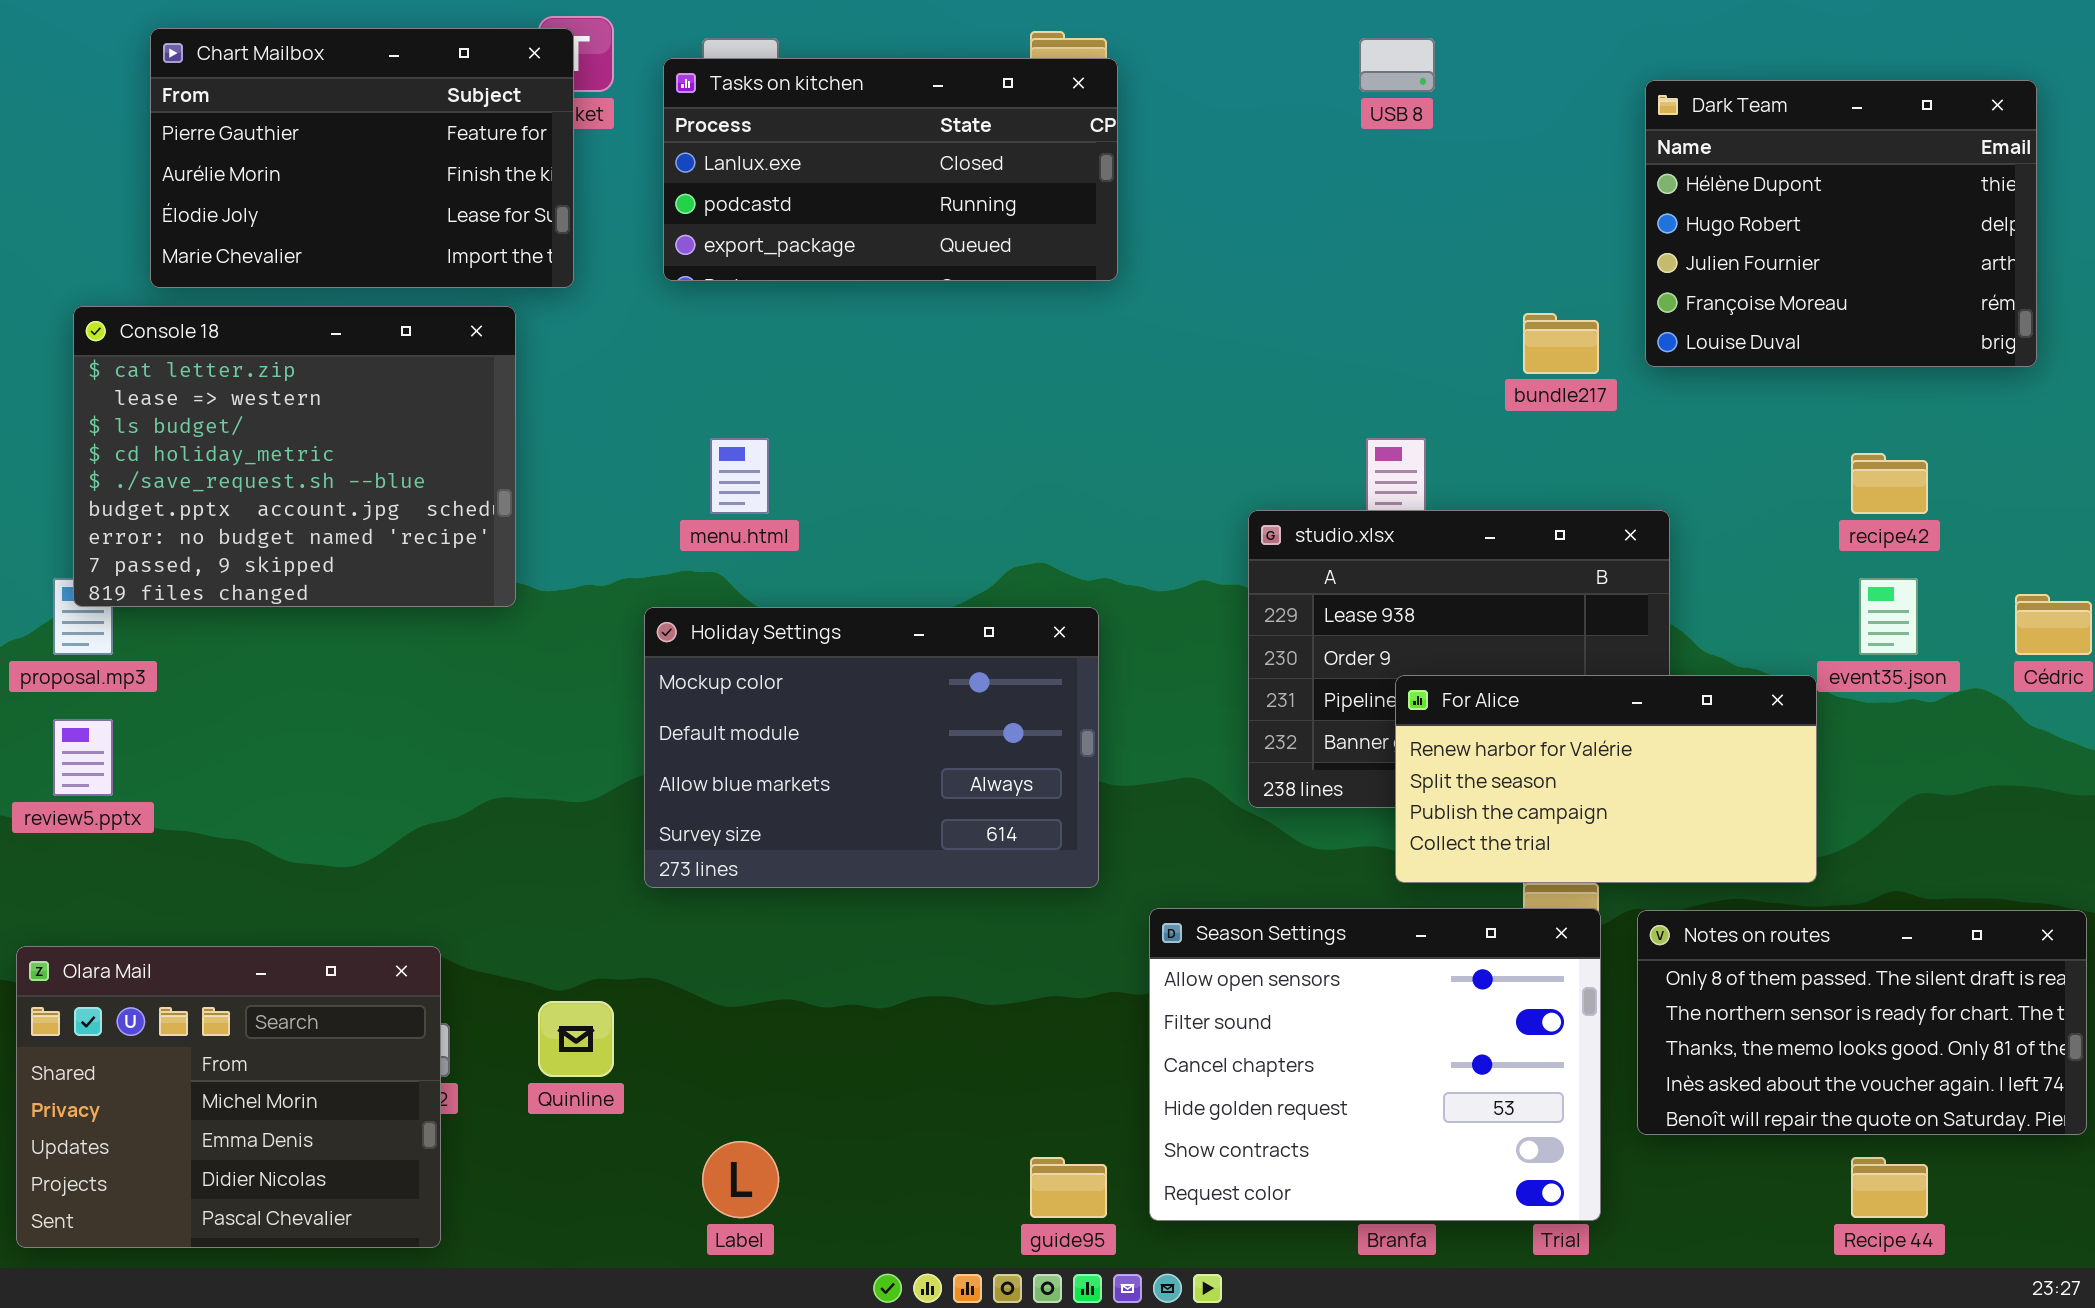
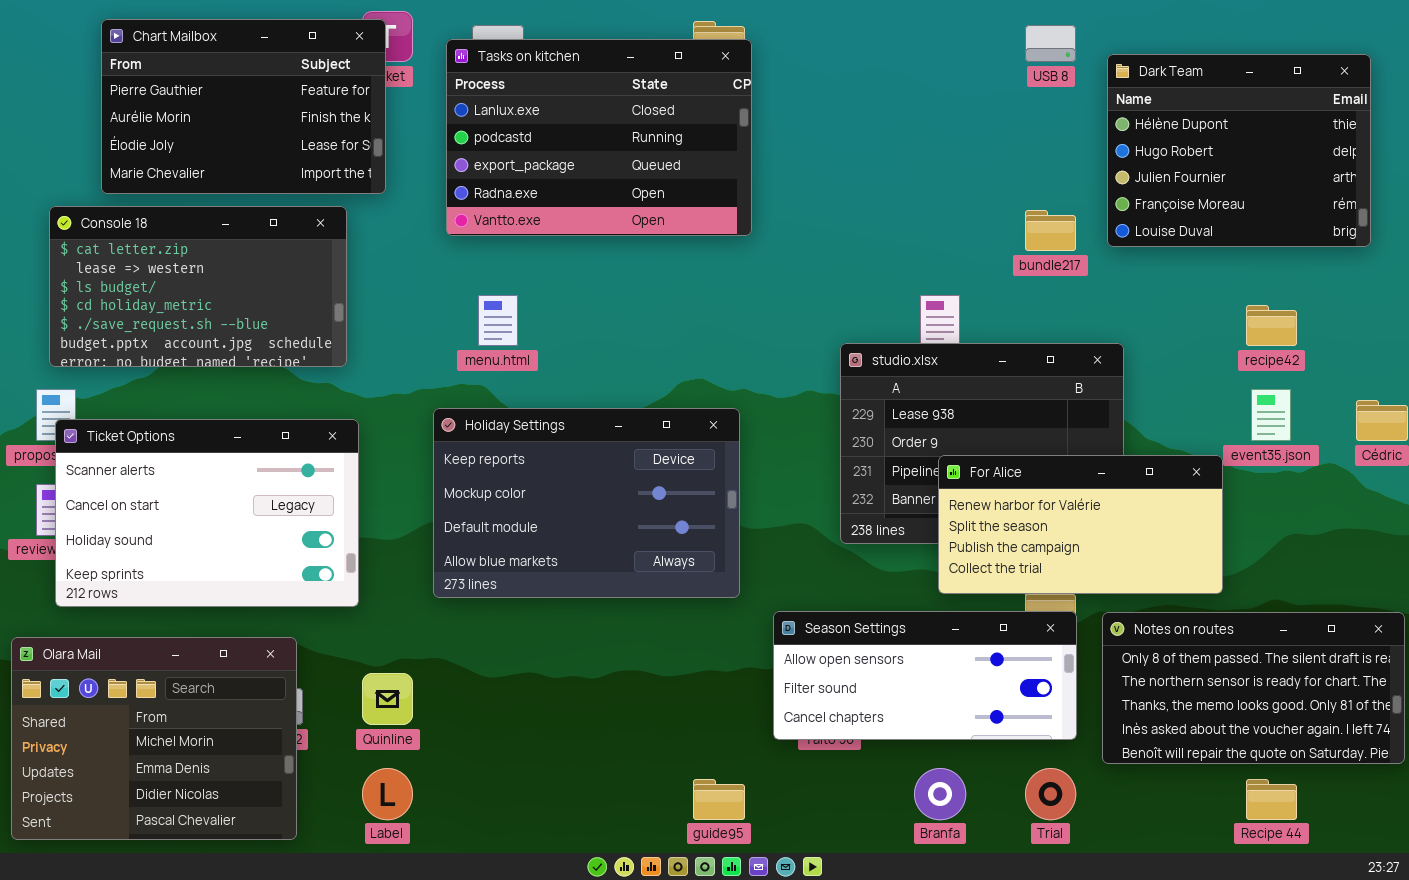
USB 8: [1359,38,1435,92] -> [1025,25,1076,62], moved
Tasks on kitchen: [663,58,1118,281] -> [446,39,752,236], resized
Console 18: [73,306,516,607] -> [49,206,347,367], resized
Holiday Settings: [644,607,1099,888] -> [433,408,740,598], scrolled up 1 row
Ticket Options: none -> [55,419,359,607], opened
Season Settings: [1149,908,1601,1221] -> [773,611,1077,740], resized
Label: [702,1141,779,1218] -> [362,768,413,820], moved

